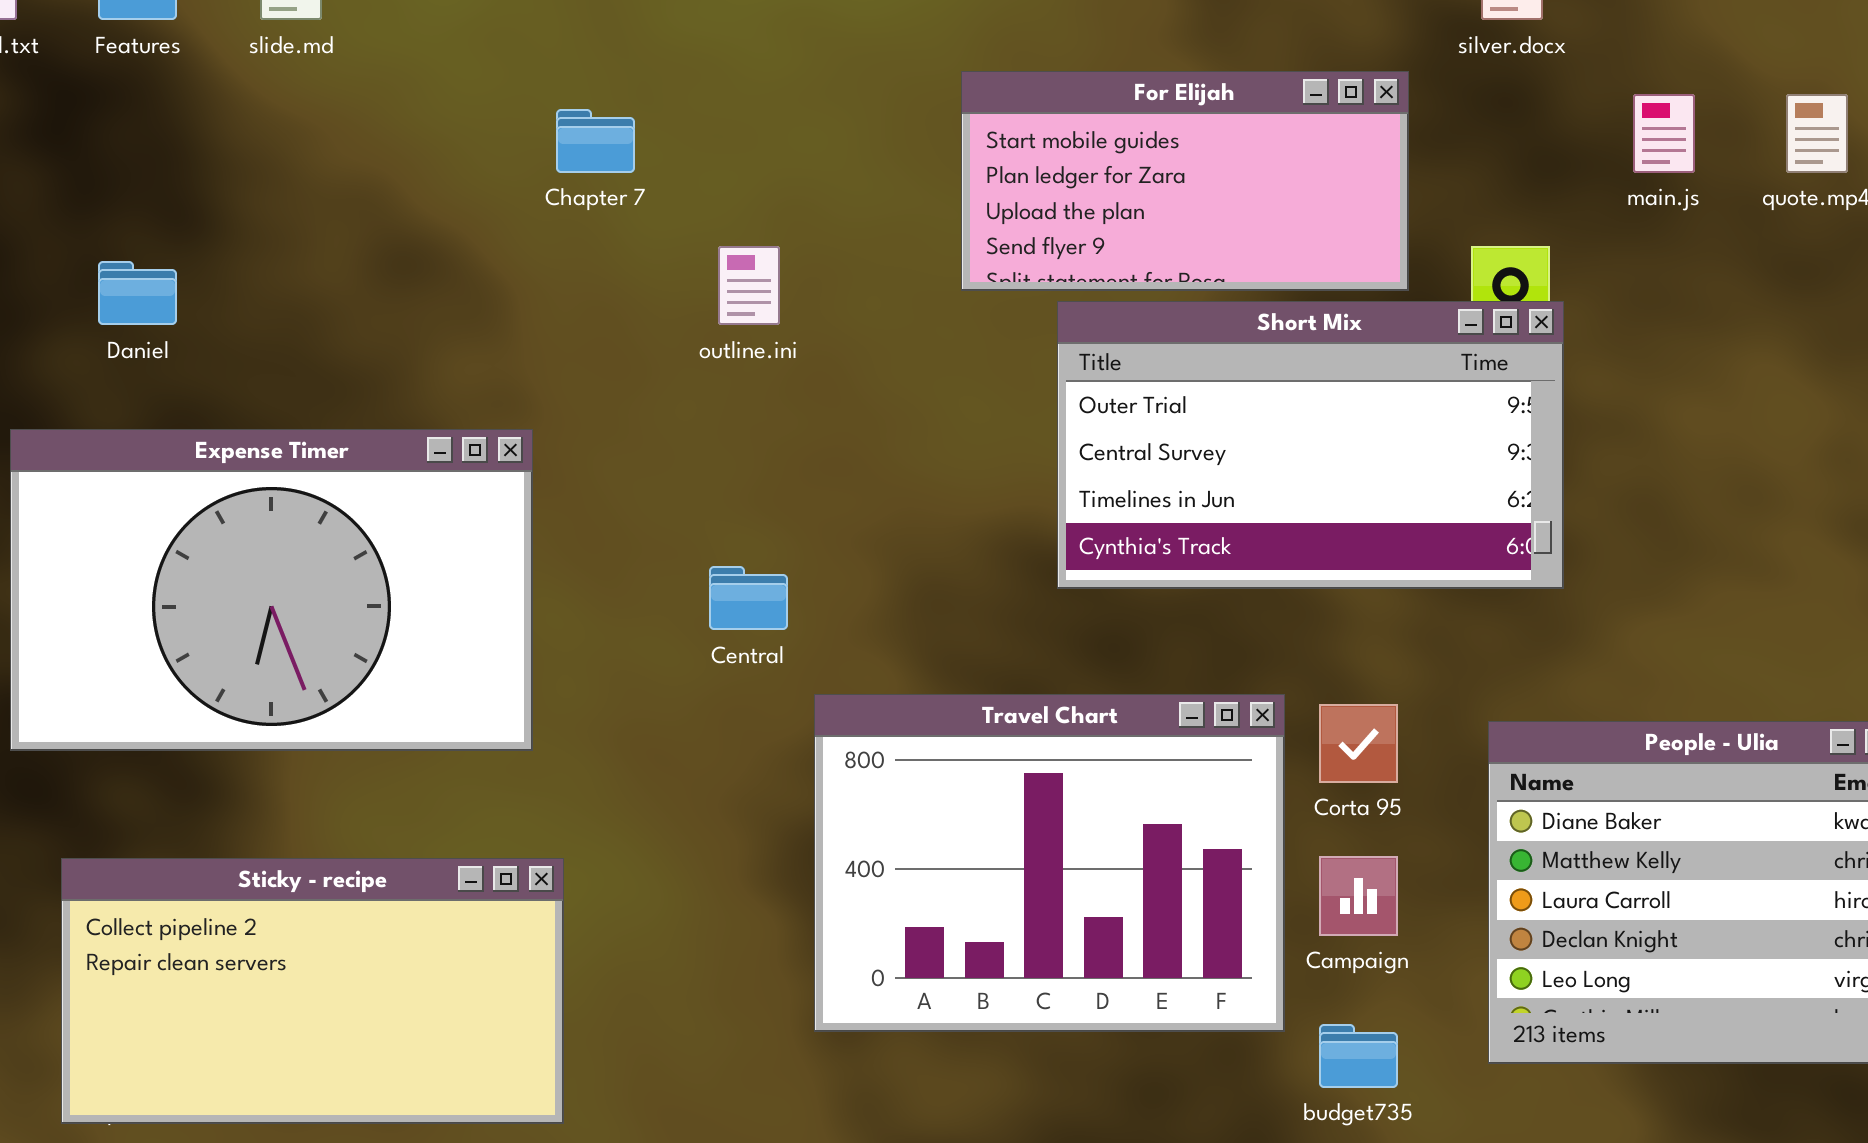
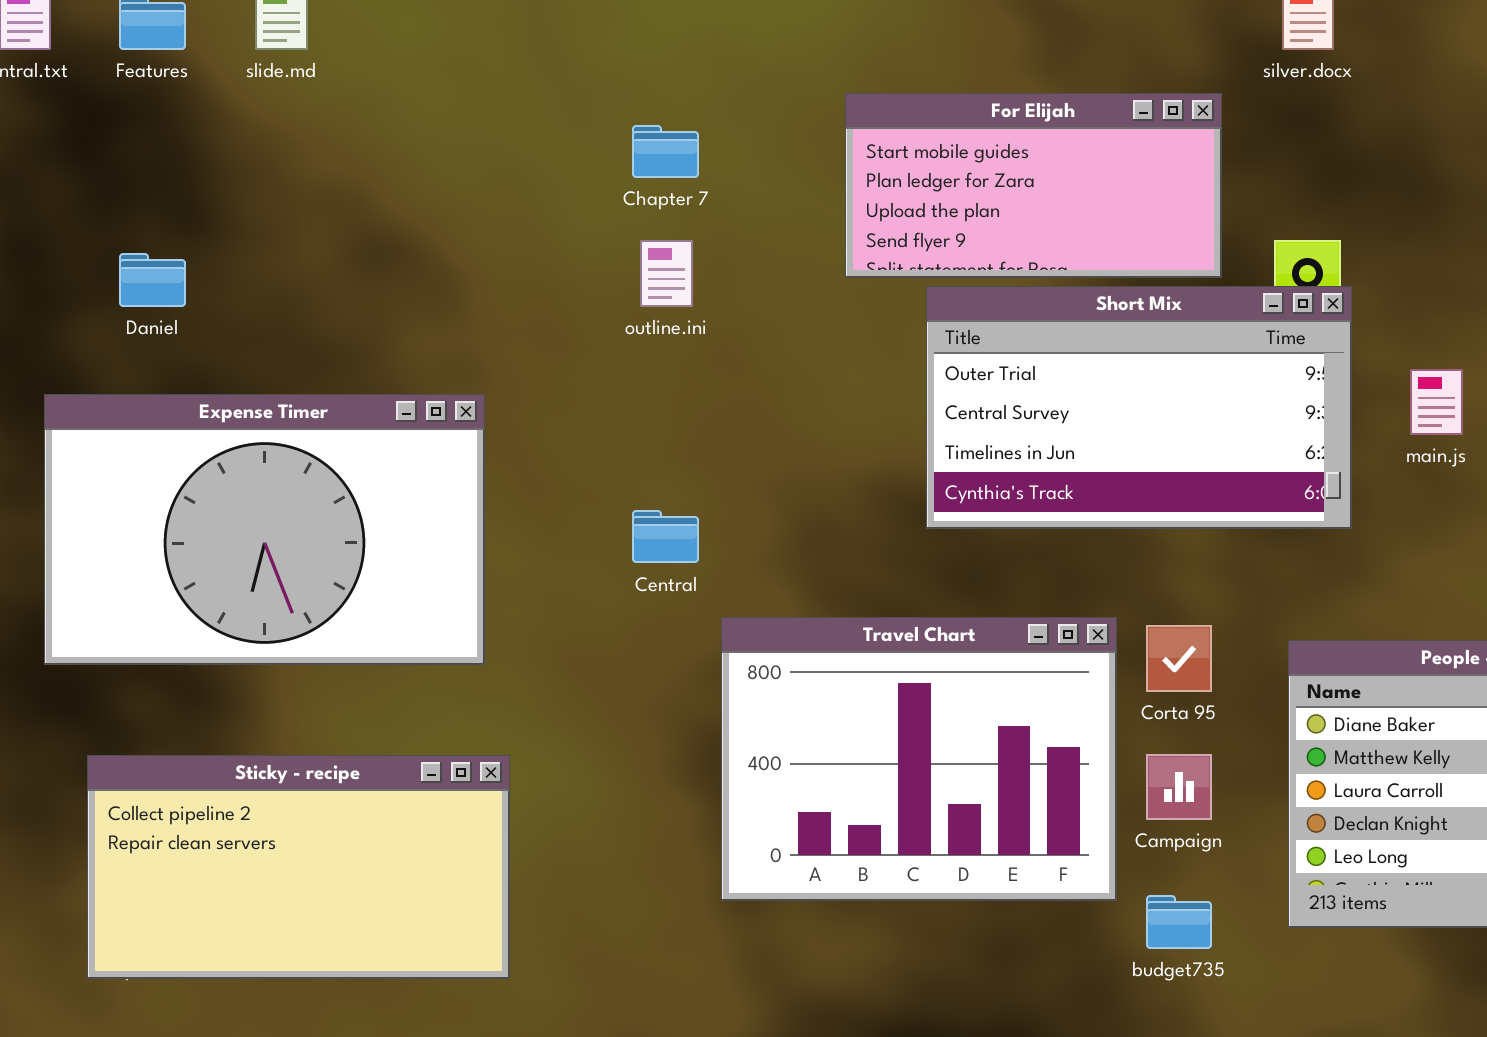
main.js: [1633,94,1695,173] -> [1410,369,1463,435], moved
Chapter 7: [556,109,635,173] -> [632,125,699,178], moved

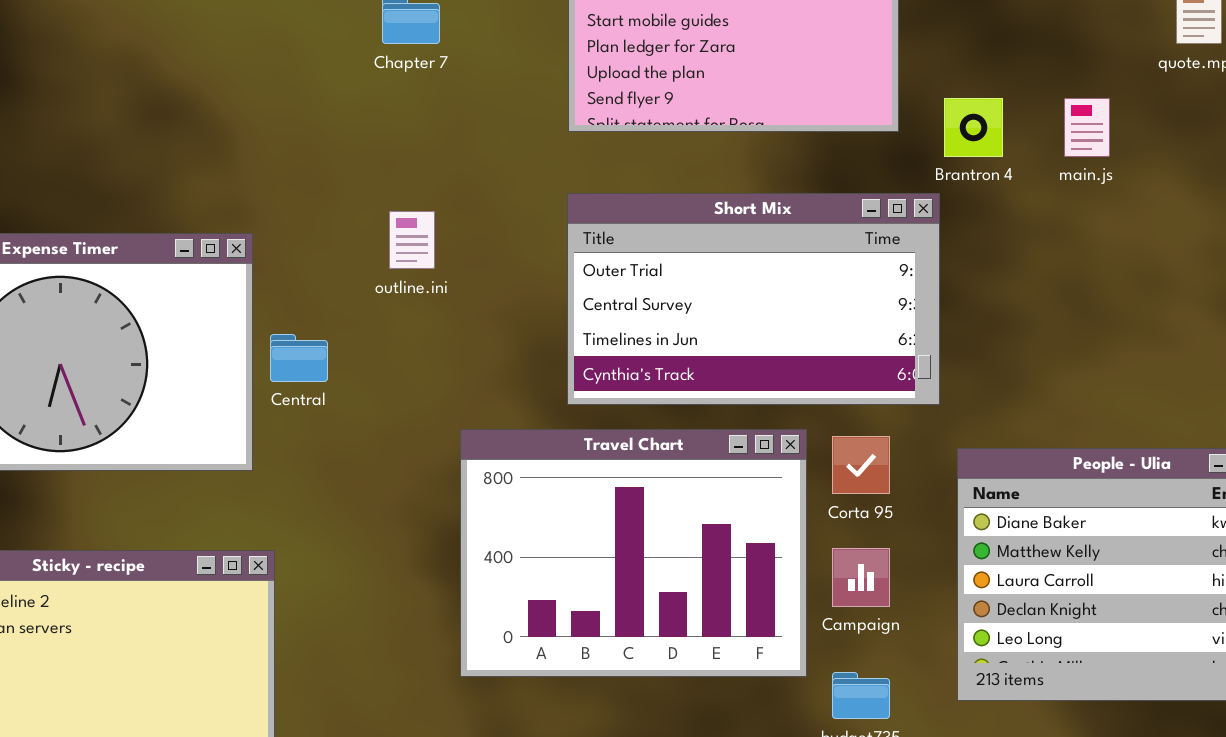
outline.ini: [640,240,693,307] -> [389,211,435,269], moved
Short Mix: [926,286,1352,529] -> [567,193,940,405], moved
main.js: [1410,369,1463,435] -> [1064,98,1110,157], moved
Central: [632,510,699,563] -> [270,334,328,382], moved

